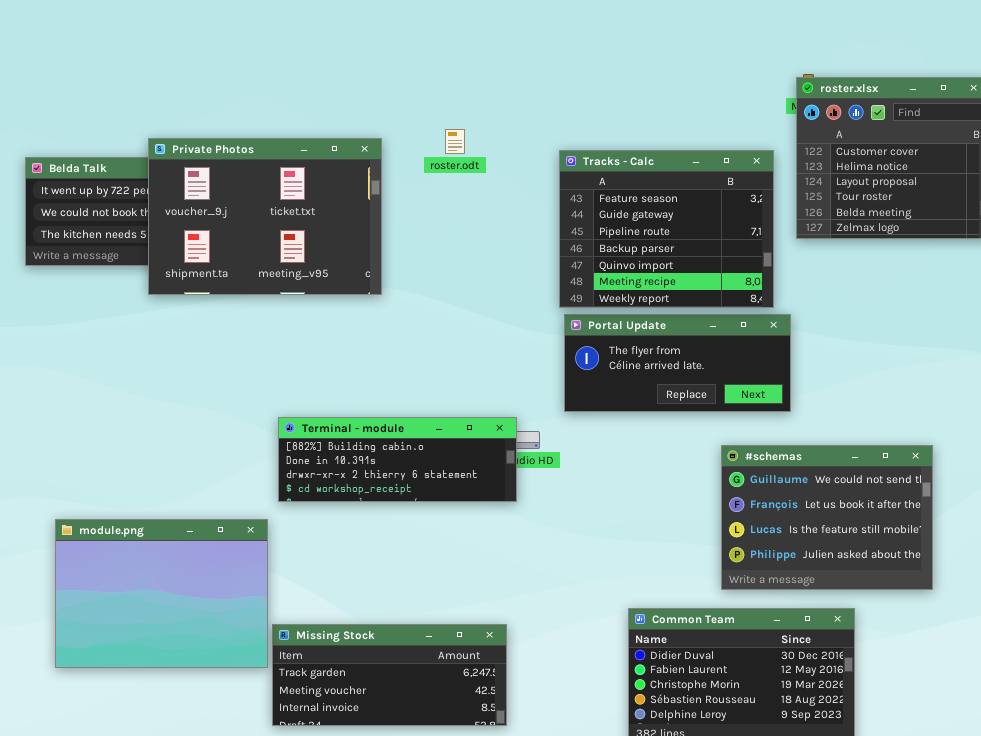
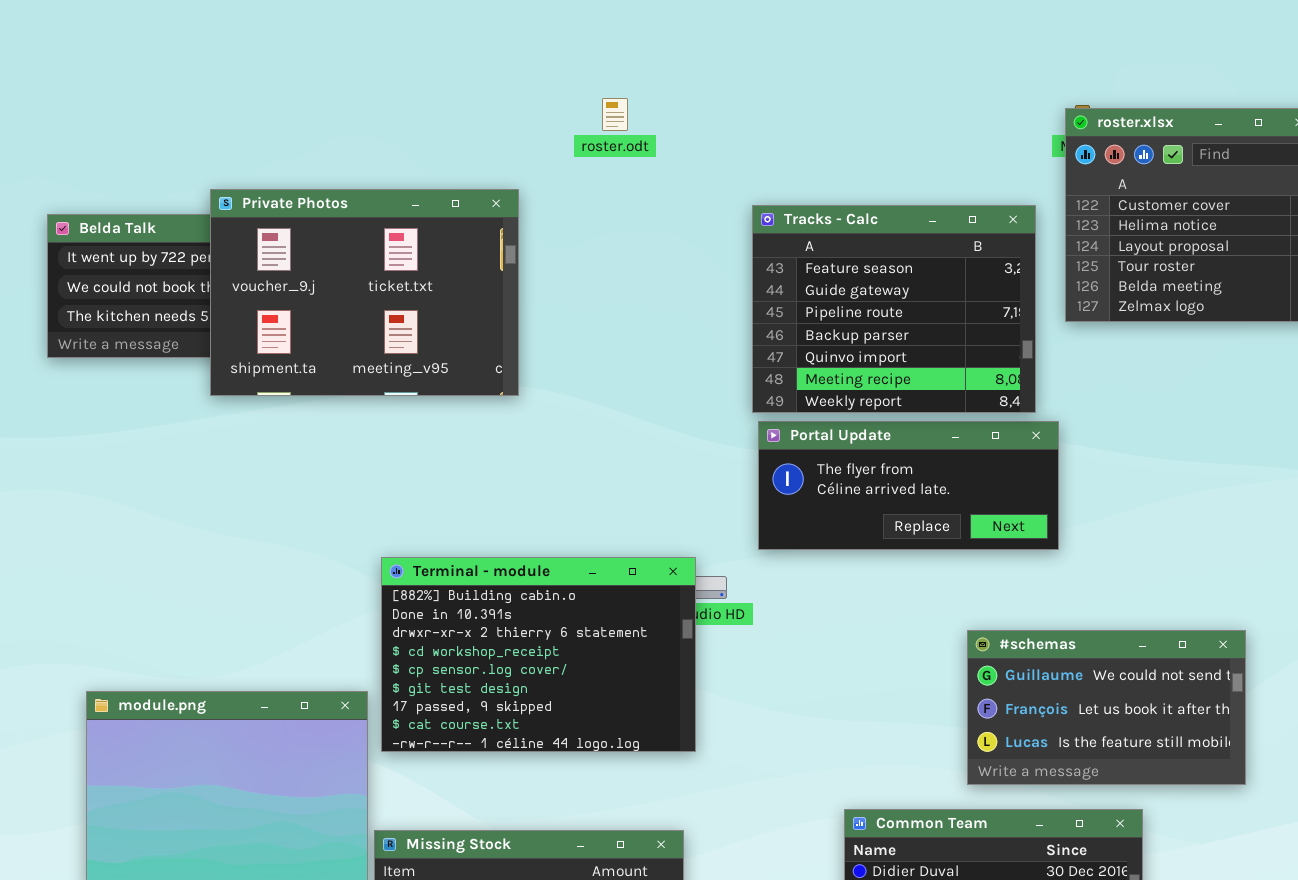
roster.odt: [445,129,465,154] -> [602,98,628,131], moved
Terminal - module: [278,417,517,502] -> [381,557,696,752], resized
#schemas: [721,445,933,590] -> [967,630,1246,785], resized

